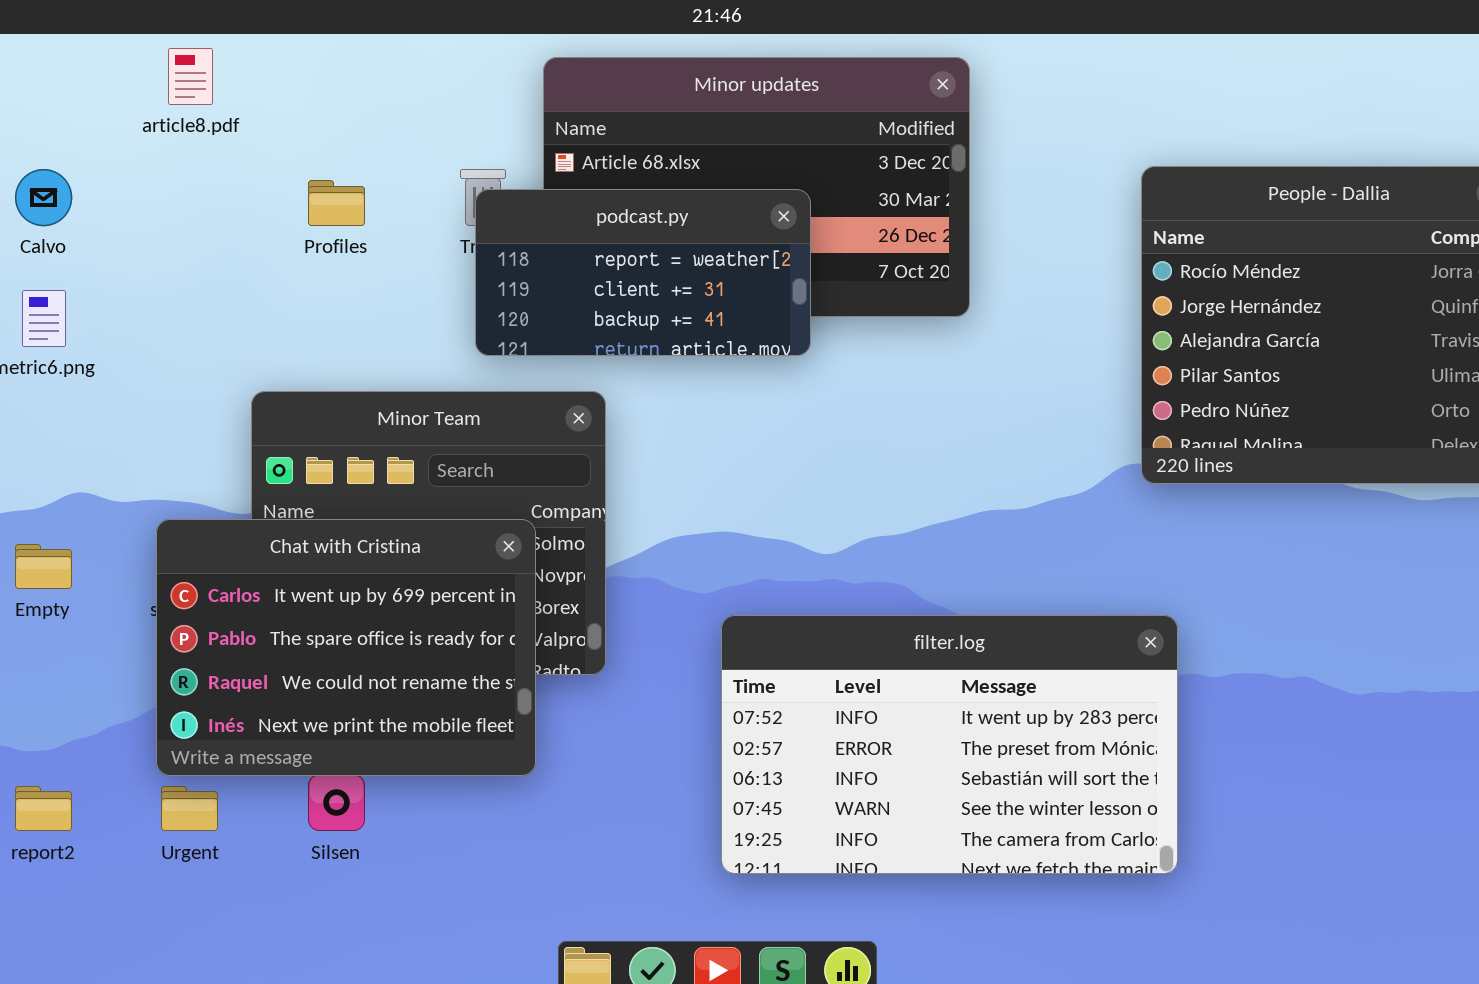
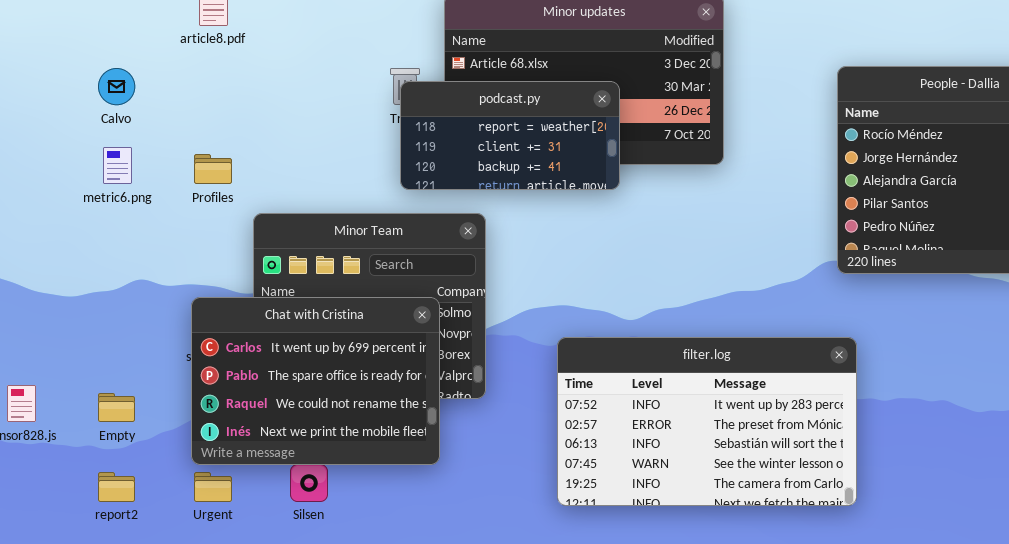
Profiles: [308,180,365,226] -> [194,154,232,184], moved
Empty: [15,544,72,589] -> [98,393,135,422], moved
filter.log: [721,615,1178,874] -> [557,337,857,506], moved

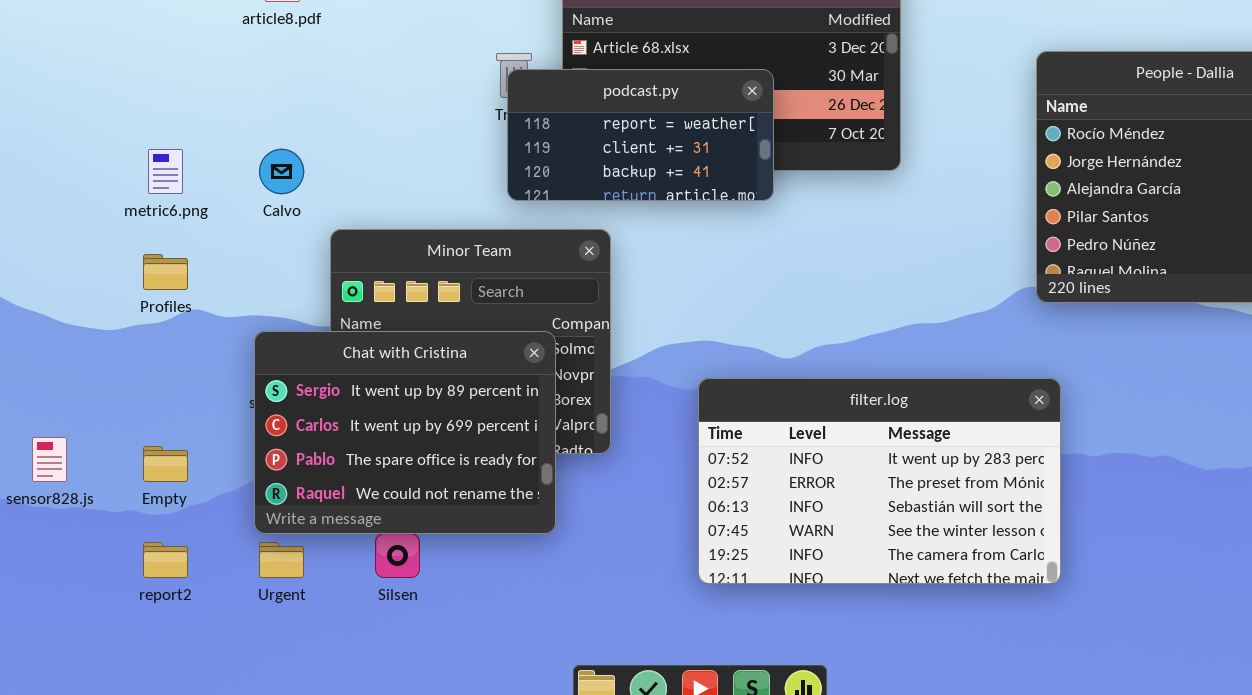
Calvo: [98,68,135,105] -> [259,149,304,194], moved
Profiles: [194,154,232,184] -> [143,254,188,290], moved
Chat with Cristina: [191,297,440,465] -> [254,331,556,534], scrolled up 1 row

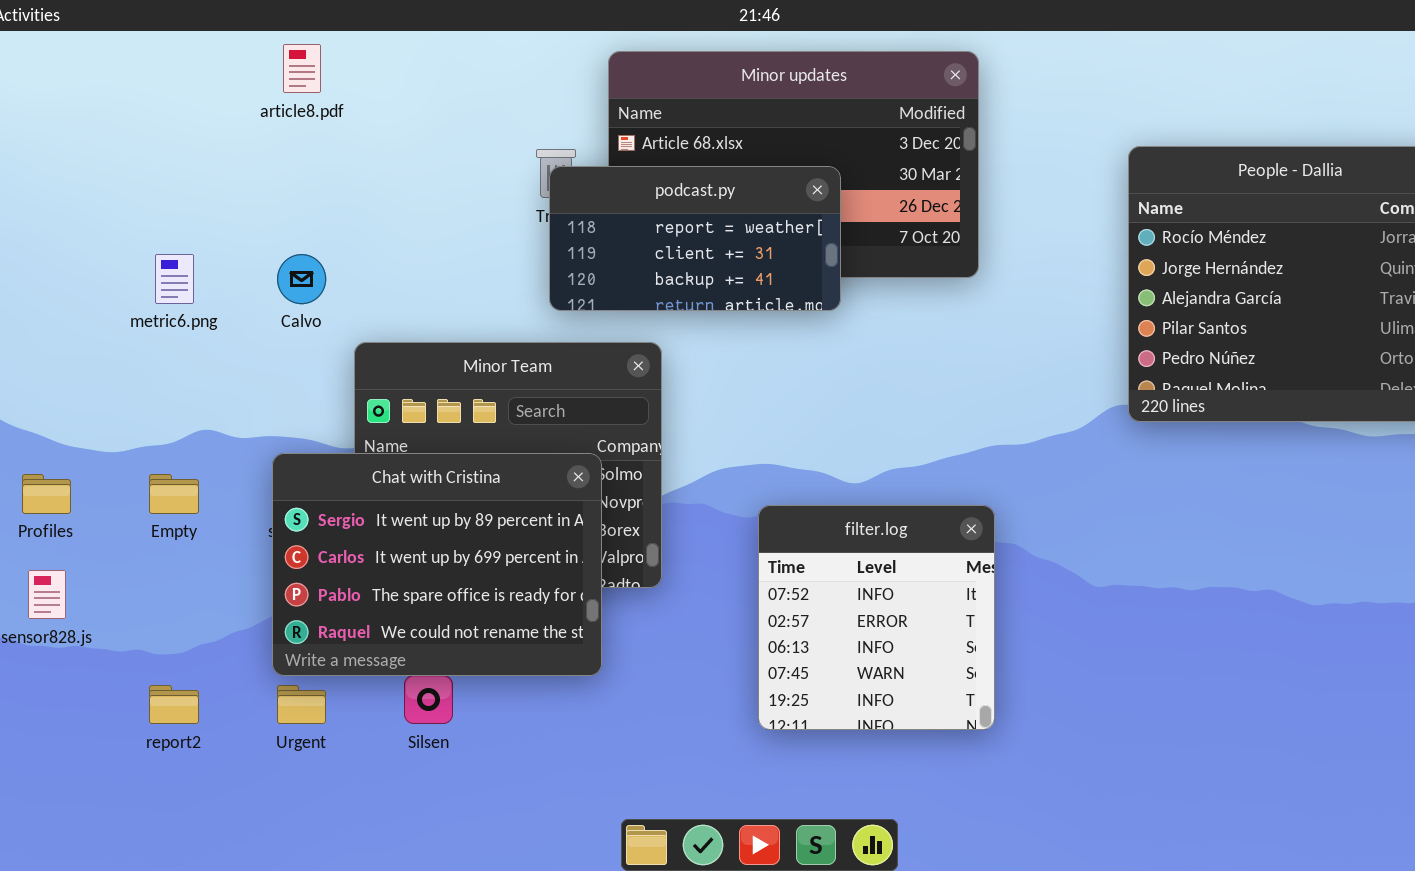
Profiles: [143,254,188,290] -> [22,474,71,514], moved
filter.log: [698,378,1061,584] -> [758,505,995,730], resized
Empty: [143,446,188,482] -> [149,474,199,514], moved

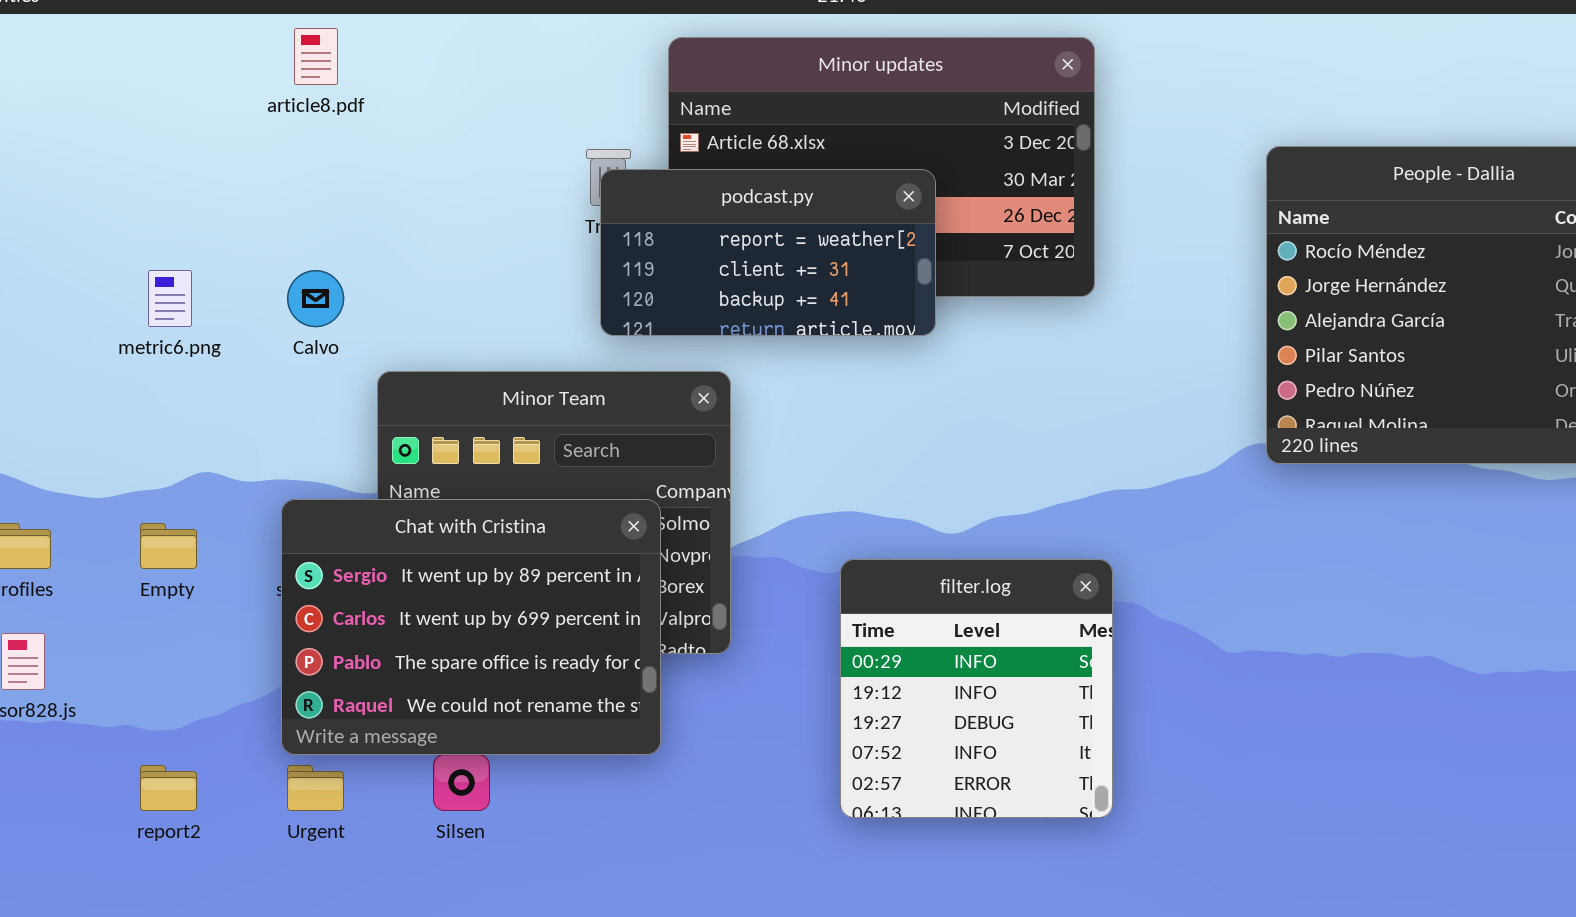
filter.log: [758,505,995,730] -> [840,559,1113,818], scrolled up 3 rows

